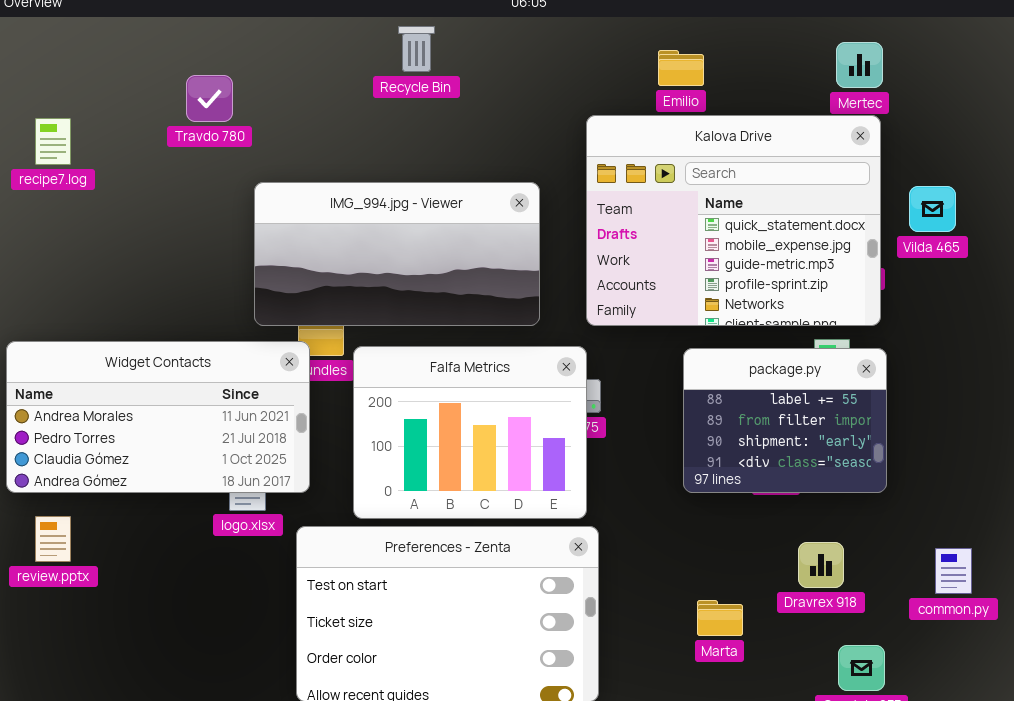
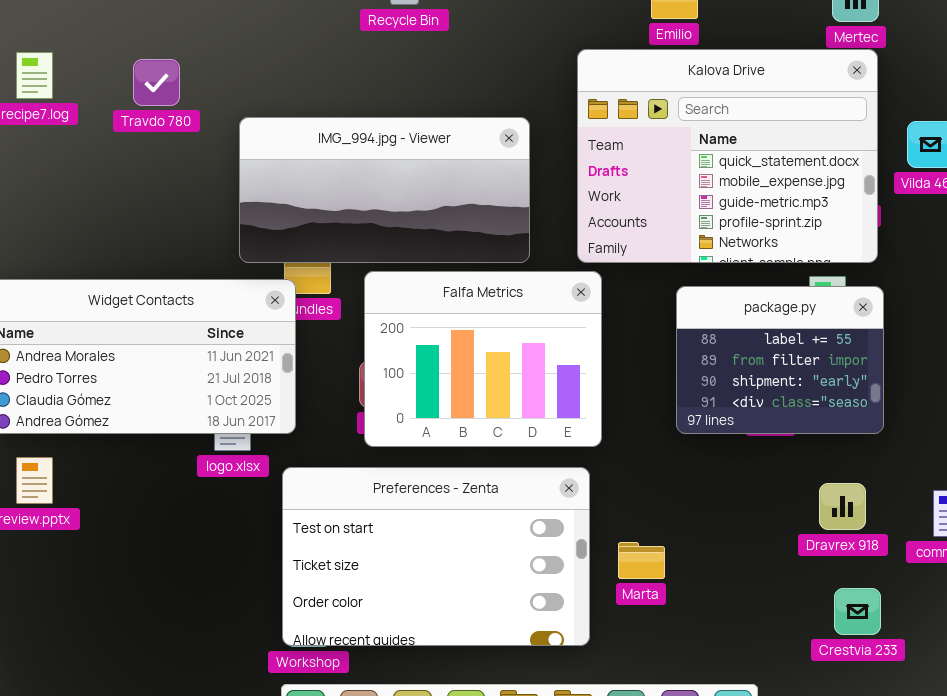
Travdo 780: [186,75,233,122] -> [133,59,180,106], moved
Falfa Metrics: [353,346,587,519] -> [364,271,602,447], moved
Dravrex 918: [798,542,844,588] -> [819,483,866,530], moved
Marta: [697,600,743,636] -> [618,542,665,579], moved

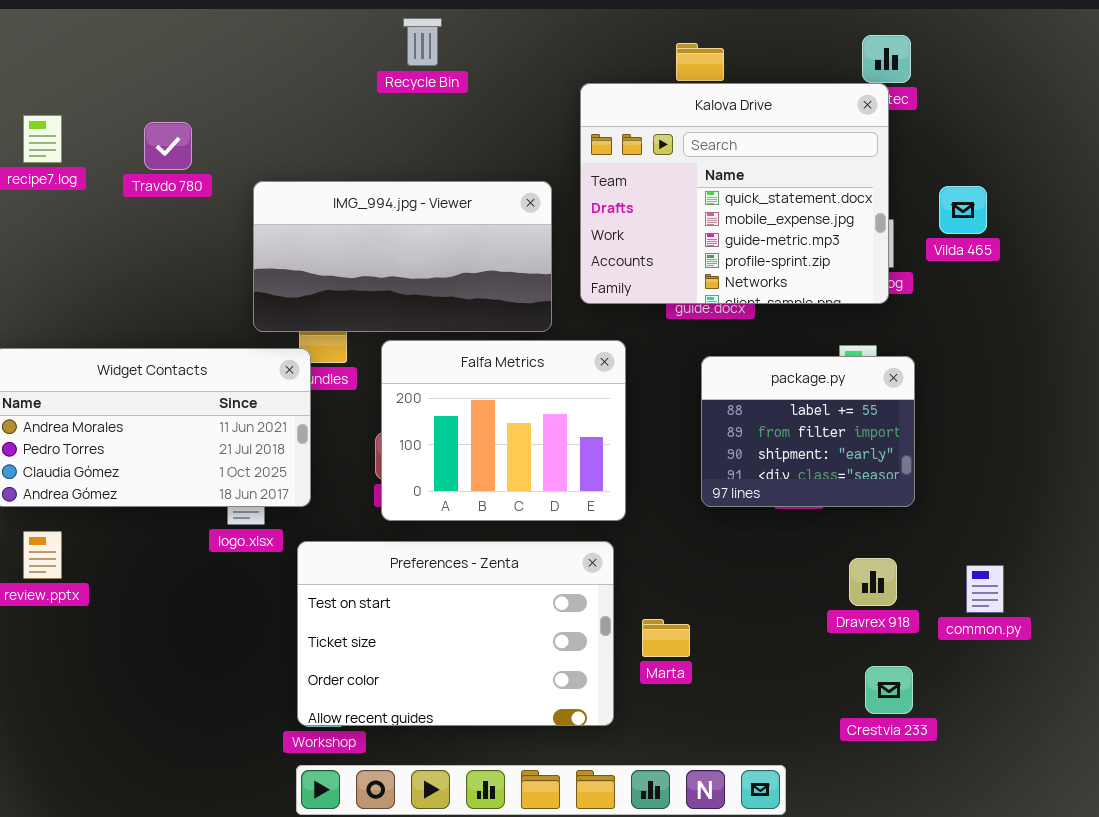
Kalova Drive: [577,49,878,263] -> [580,83,889,304], moved

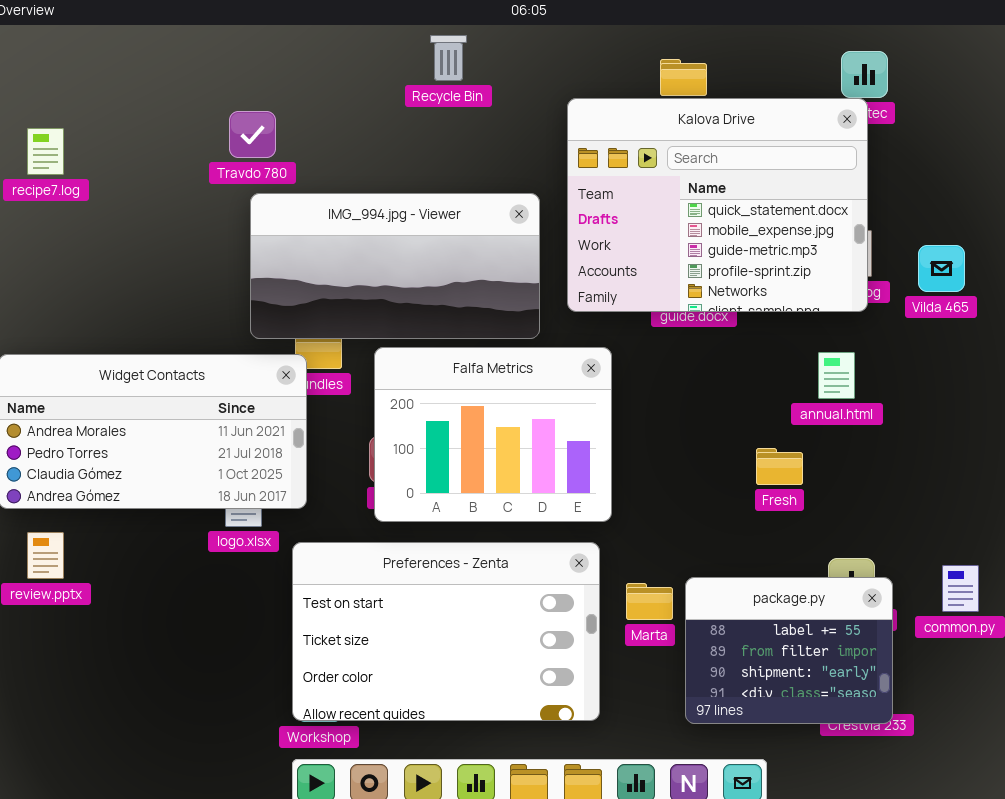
Recycle Bin: [403,18,442,66] -> [430,35,467,81], moved
Travdo 780: [144,122,192,170] -> [229,111,276,158], moved
Vilda 465: [939,186,987,234] -> [918,245,965,292], moved
package.py: [701,356,915,507] -> [685,577,893,724], moved
Marta: [642,619,690,657] -> [626,583,673,620], moved

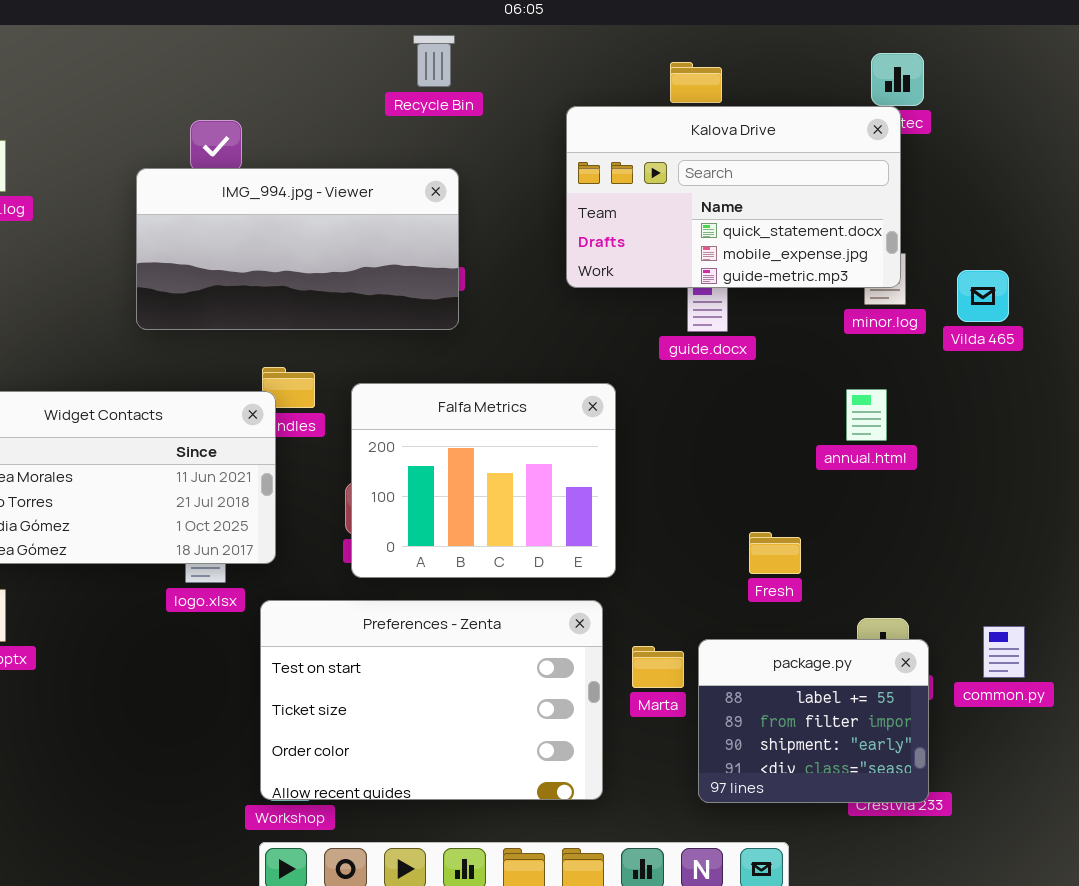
Kalova Drive: [567,98,868,312] -> [566,106,901,288], resized
IMG_994.jpg - Viewer: [250,193,540,339] -> [136,168,459,330], moved
Fresh: [756,448,803,485] -> [749,532,801,574], moved

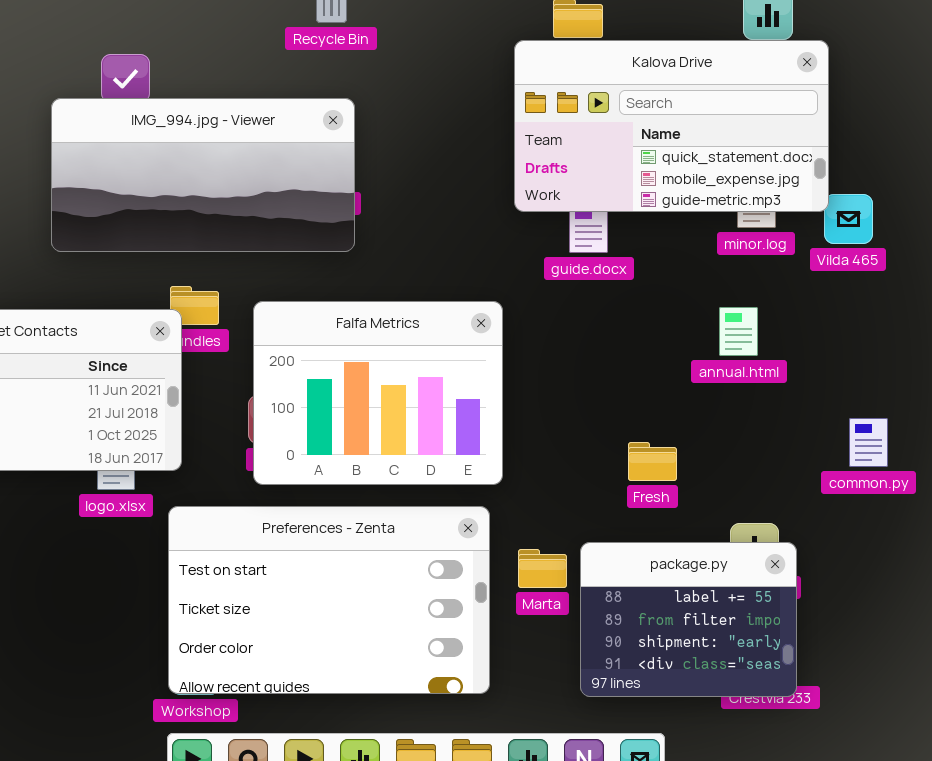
Kalova Drive: [566,106,901,288] -> [514,40,829,212], moved
common.py: [983,626,1025,678] -> [849,418,888,467], moved

